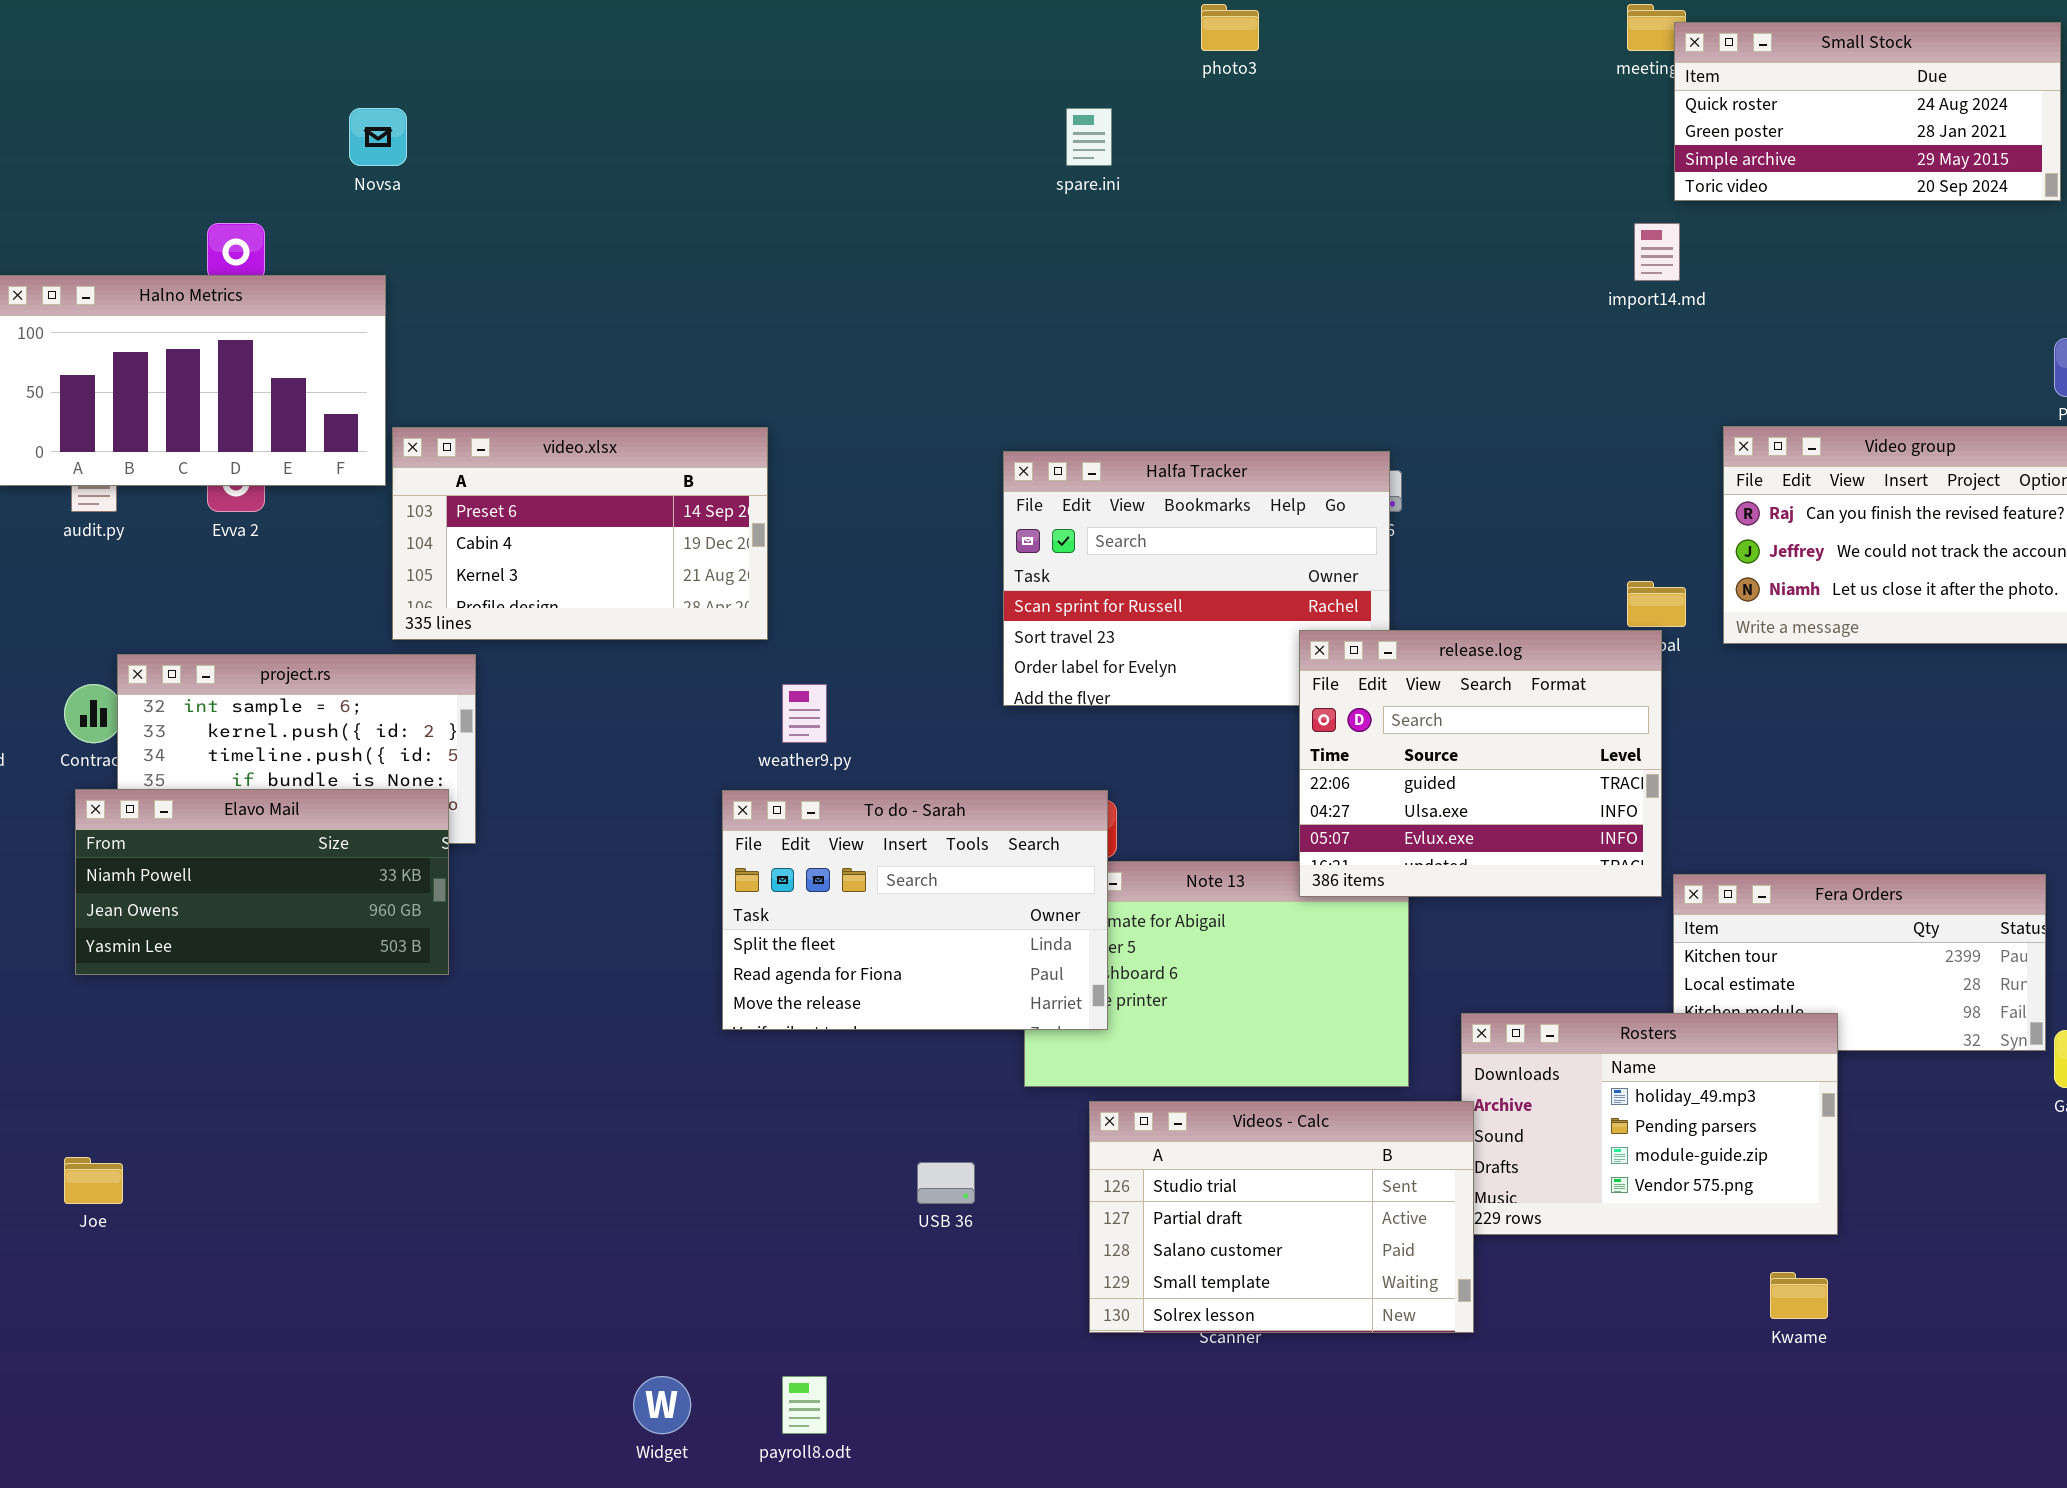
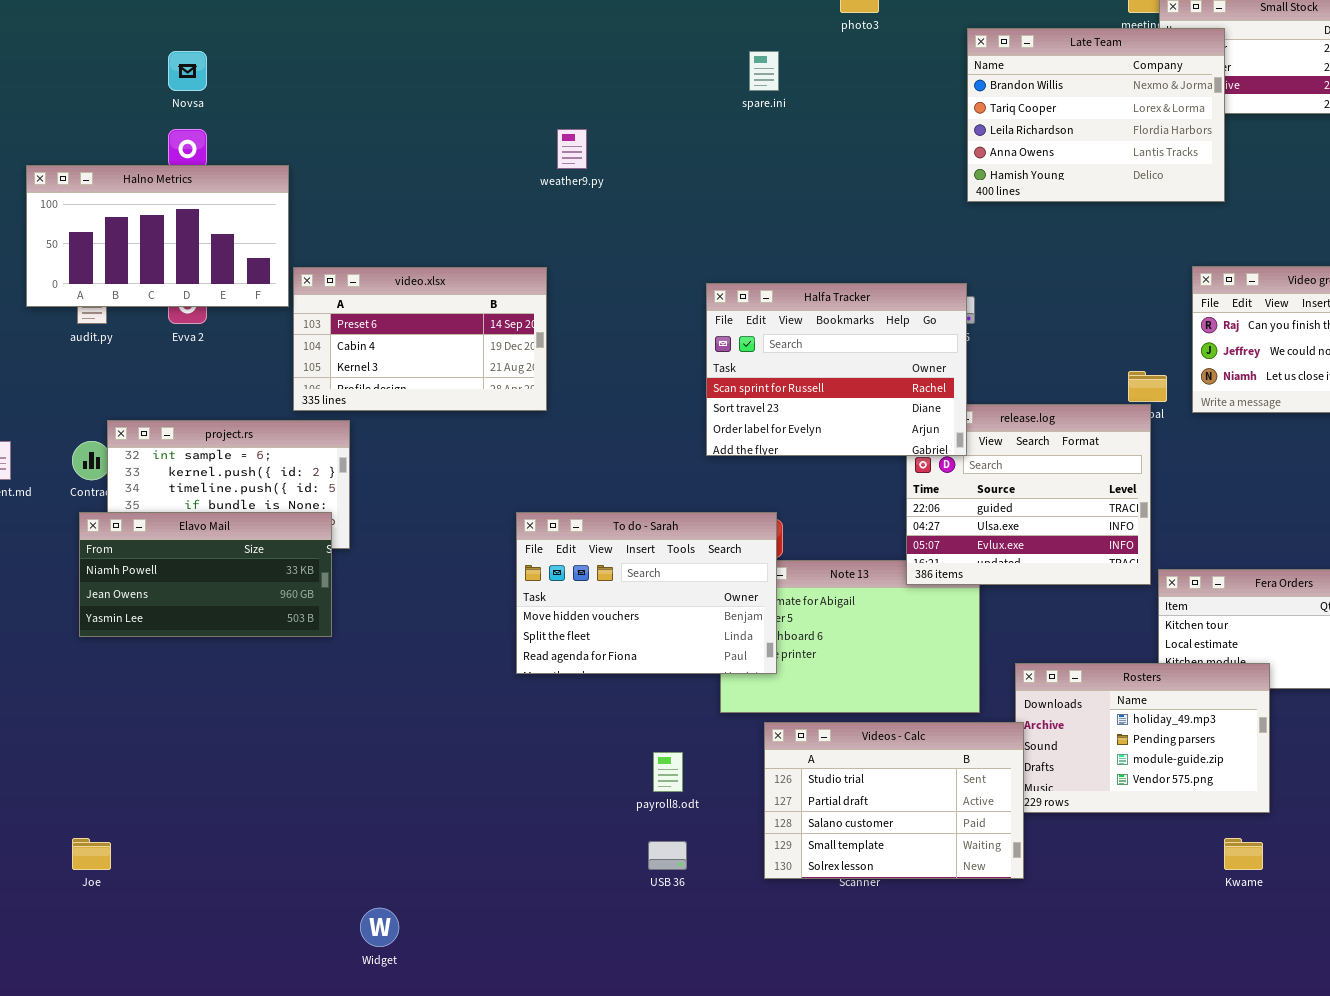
Late Team: none -> [967,28,1225,202], opened
Novsa: [349,108,407,166] -> [168,51,207,91], moved
Halfa Tracker: [1003,451,1390,706] -> [706,283,967,456], raised
weather9.py: [782,684,827,743] -> [557,129,587,169], moved
To do - Sarah: [722,790,1108,1030] -> [516,512,777,674], scrolled up 1 row
Joe: [64,1157,123,1204] -> [72,838,111,870], moved
USB 36: [917,1162,975,1204] -> [648,841,687,870], moved
Widget: [633,1376,691,1434] -> [360,908,399,947], moved
payroll8.odt: [782,1376,827,1434] -> [653,752,683,792], moved

